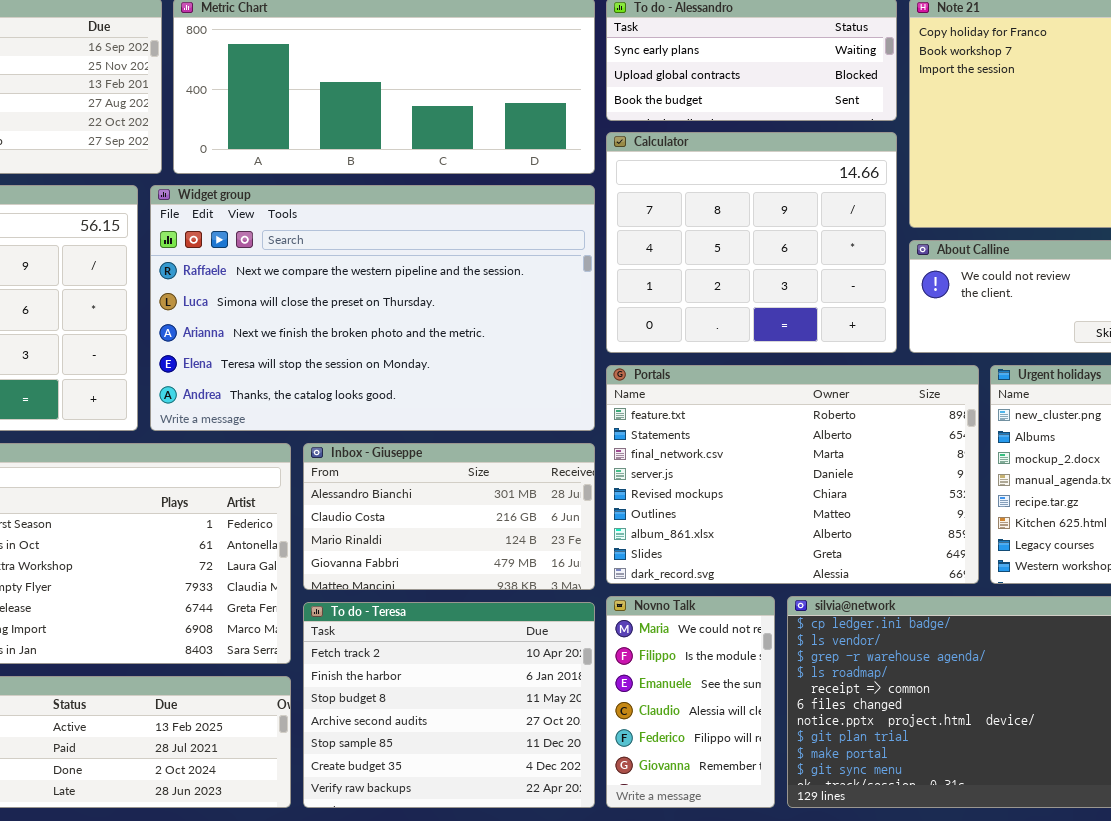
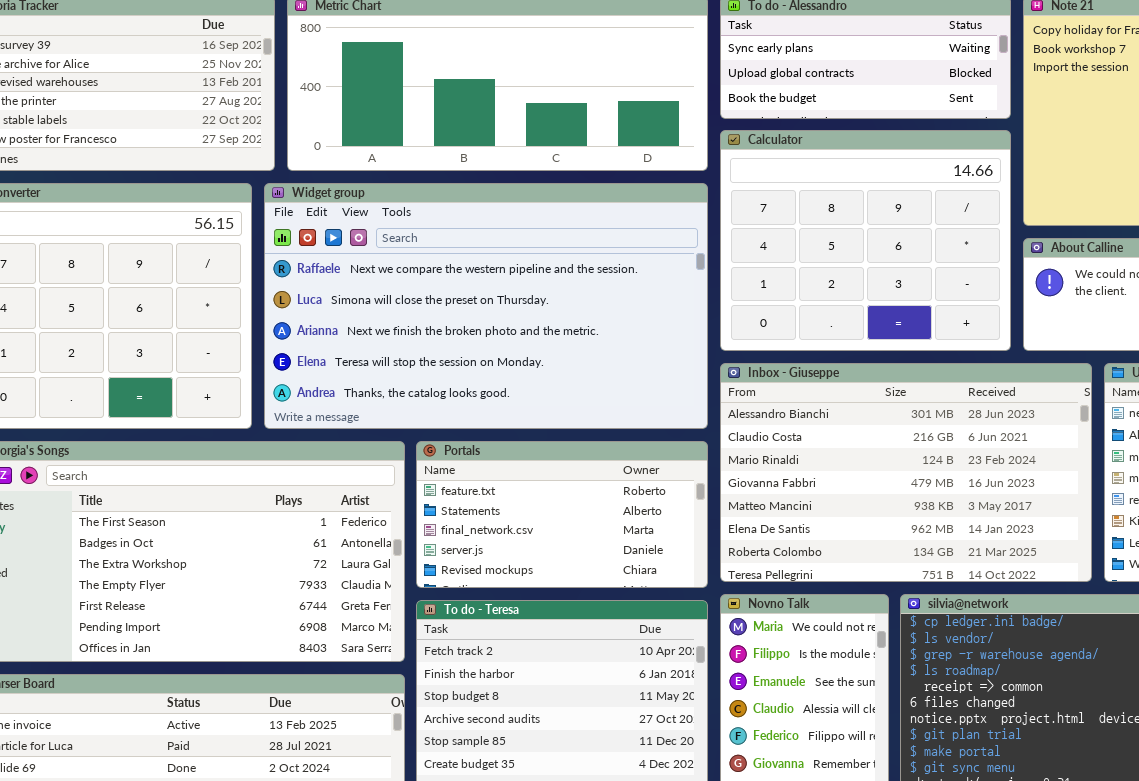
Portals: [606,365,979,584] -> [416,441,708,588], moved, resized
Inbox - Giuseppe: [303,443,595,590] -> [720,363,1092,582], moved, resized

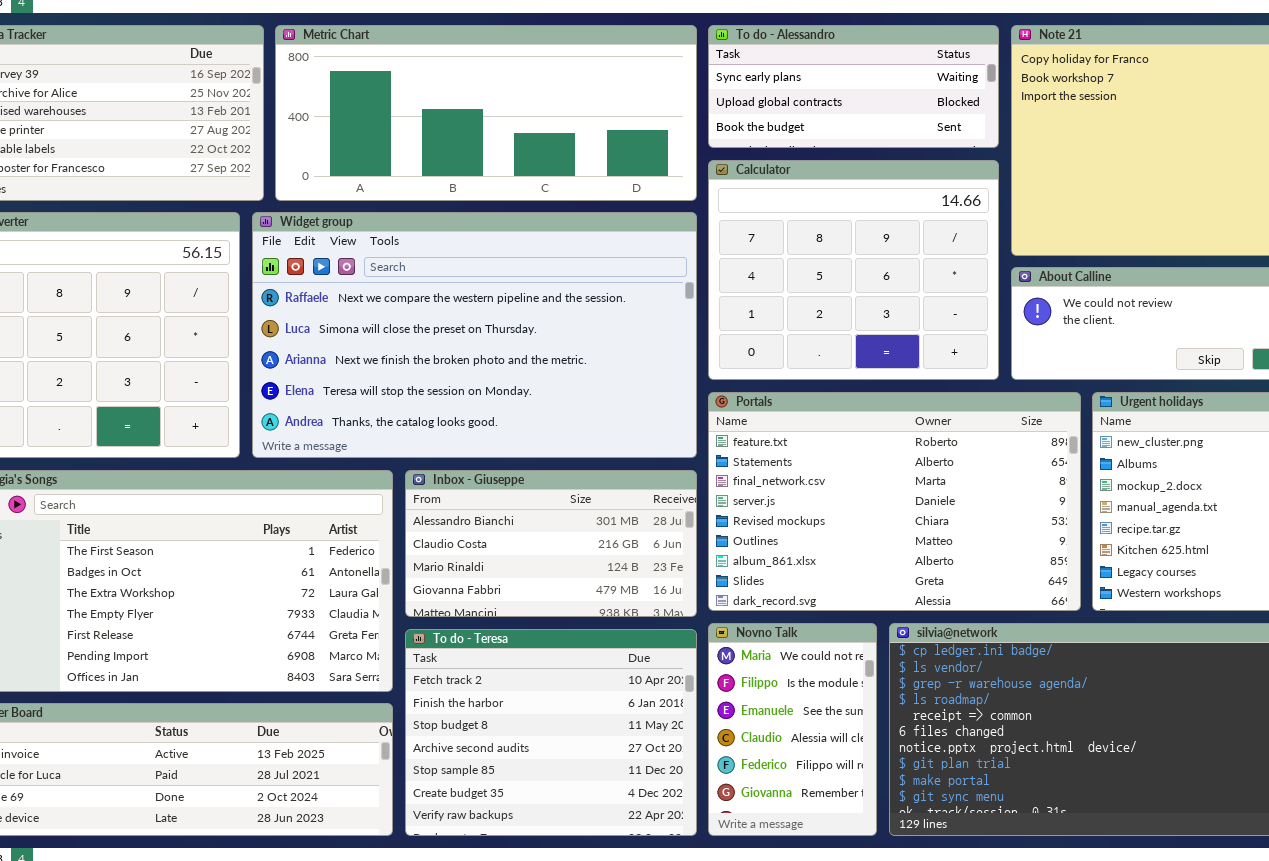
Inbox - Giuseppe: [720,363,1092,582] -> [405,470,697,617], moved, resized
Portals: [416,441,708,588] -> [708,392,1081,611], moved, resized

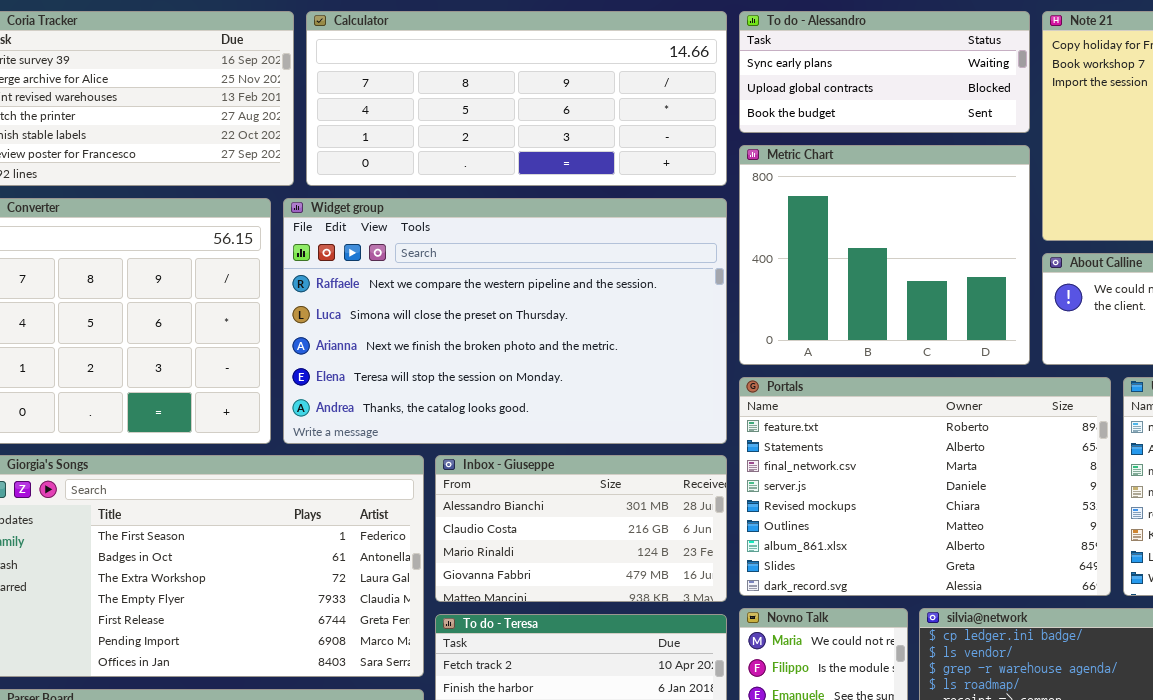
Metric Chart: [275,25,697,201] -> [739,145,1030,365], moved, resized
Calculator: [708,160,999,380] -> [306,11,727,186], moved, resized

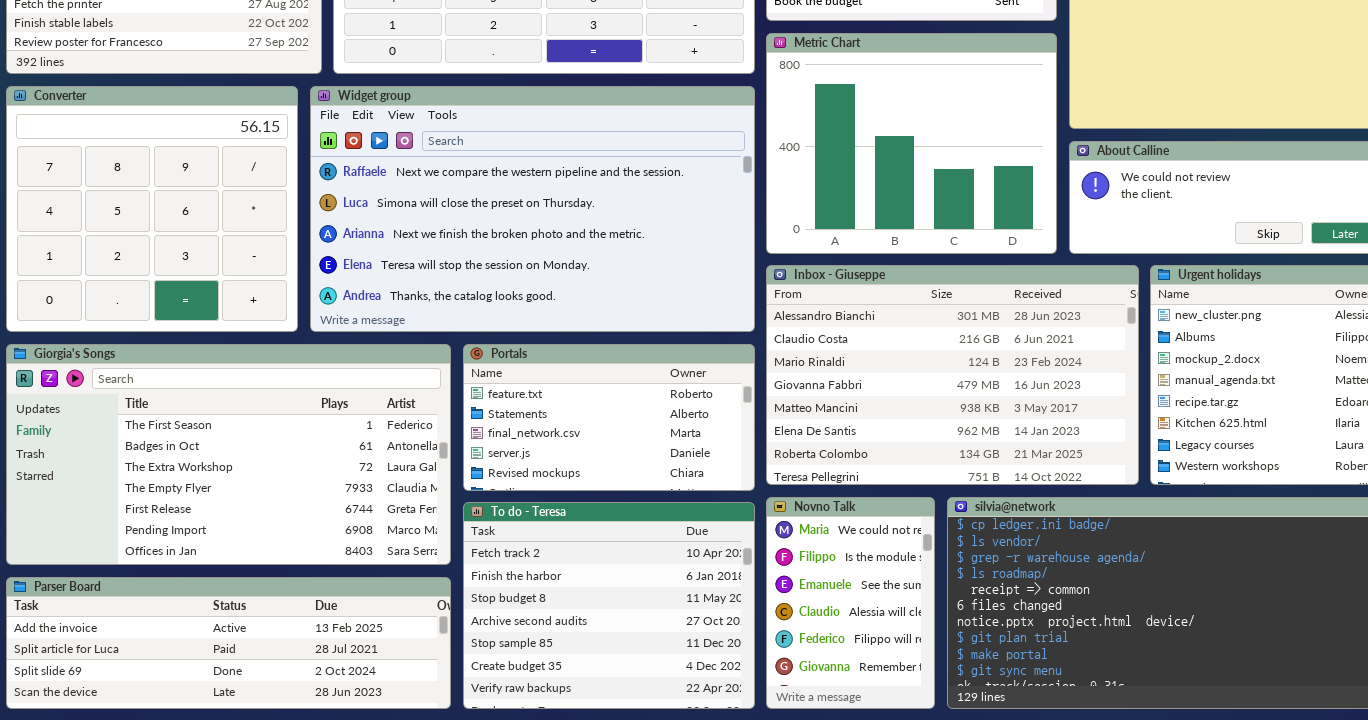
Portals: [739,377,1111,596] -> [463,344,755,491], moved, resized
Inbox - Giuseppe: [435,455,727,602] -> [766,265,1139,485], moved, resized

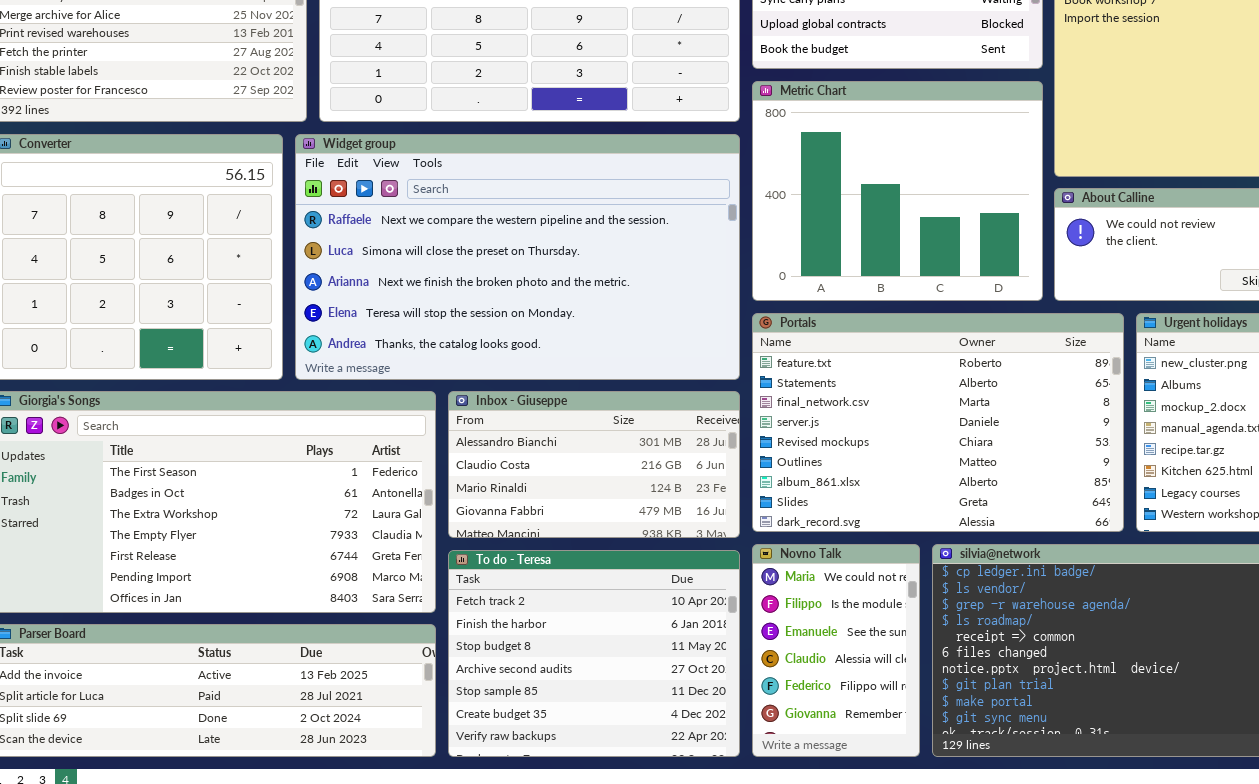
Inbox - Giuseppe: [766,265,1139,485] -> [448,391,740,538], moved, resized
Portals: [463,344,755,491] -> [752,313,1124,532], moved, resized

